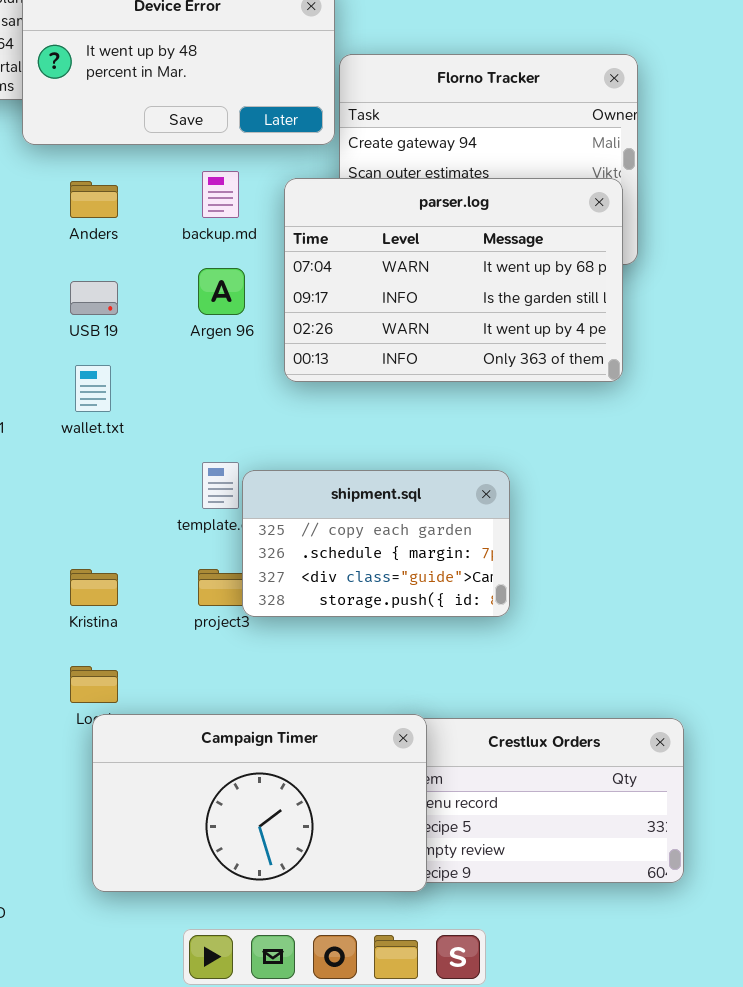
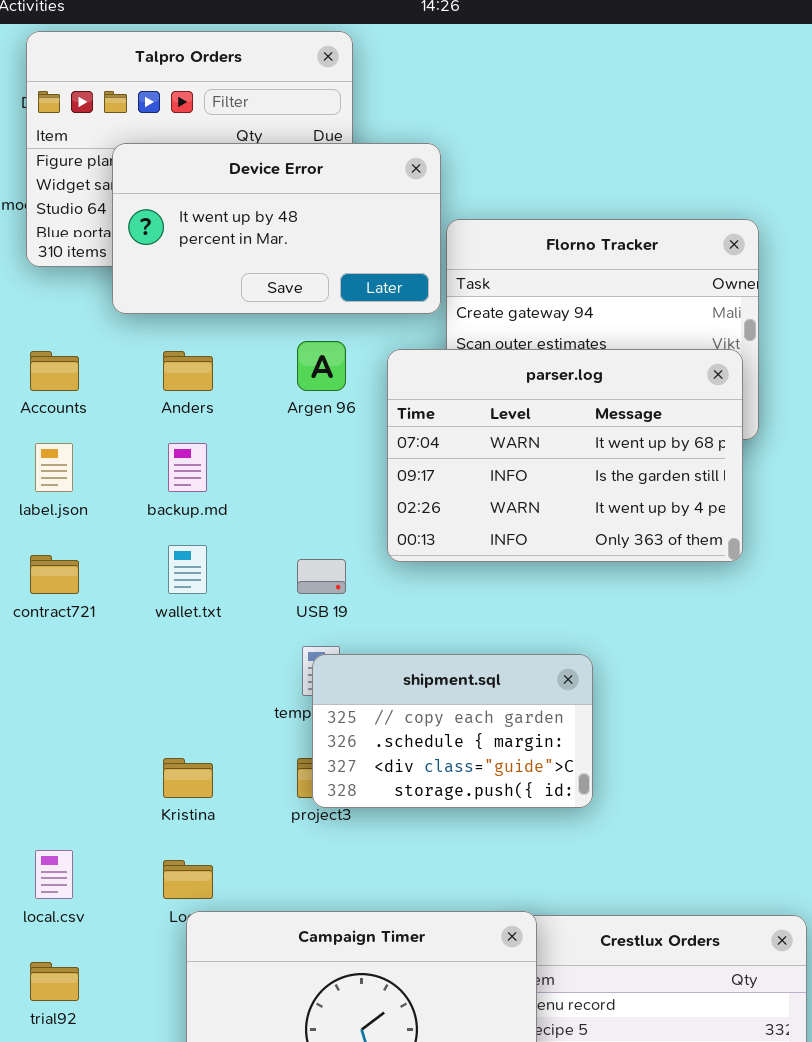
backup.md: [202,171,239,218] -> [168,443,207,492], moved
Argen 96: [198,268,245,315] -> [297,341,346,391], moved
USB 19: [70,281,118,315] -> [297,559,346,594], moved
shipment.sql: [242,470,510,617] -> [312,654,593,808], moved

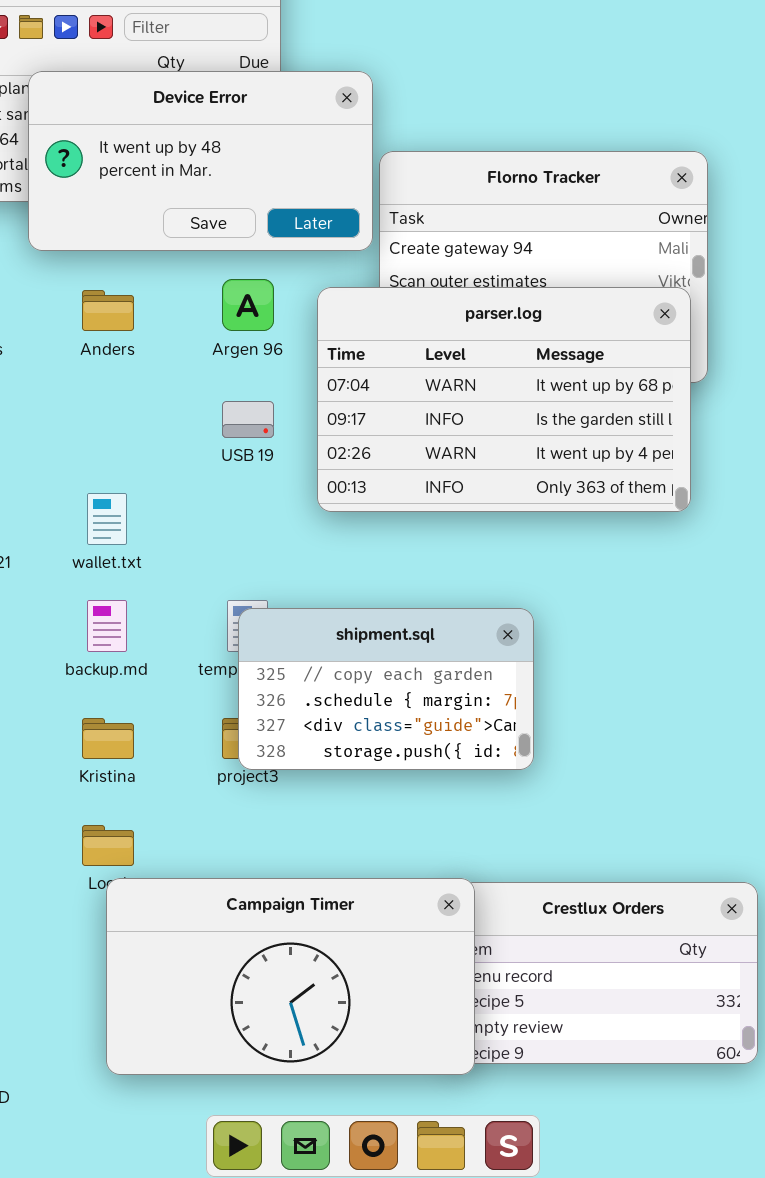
backup.md: [168,443,207,492] -> [87,600,127,652], moved
USB 19: [297,559,346,594] -> [222,401,274,438], moved

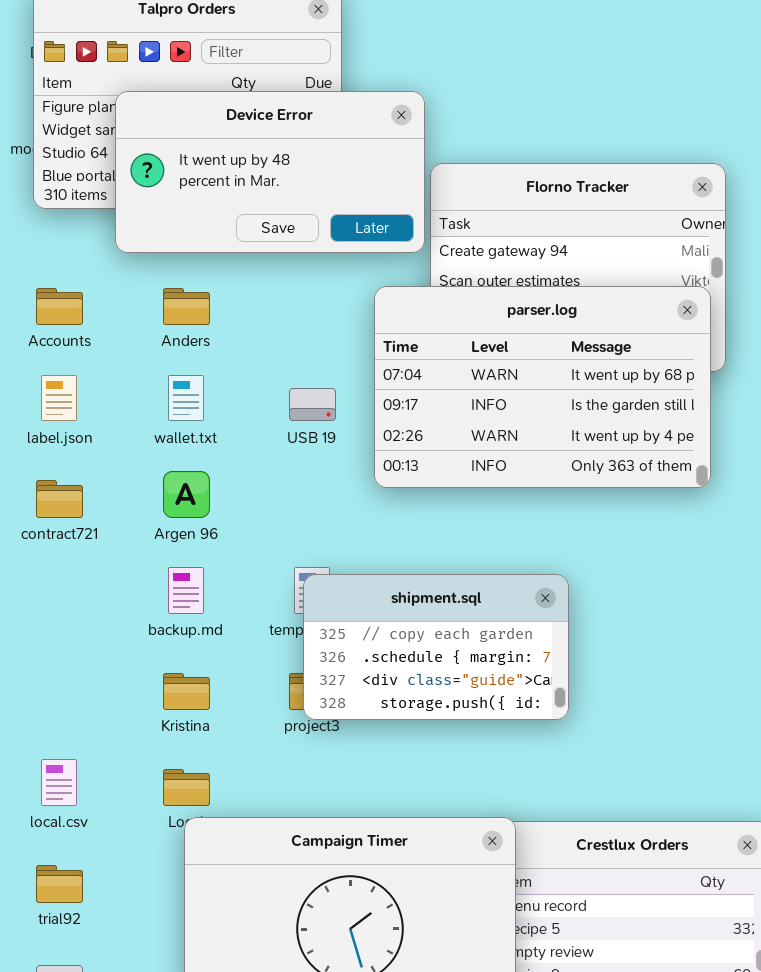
Argen 96: [222,279,274,331] -> [163,471,210,518], moved
wallet.txt: [87,493,127,545] -> [168,375,204,421], moved

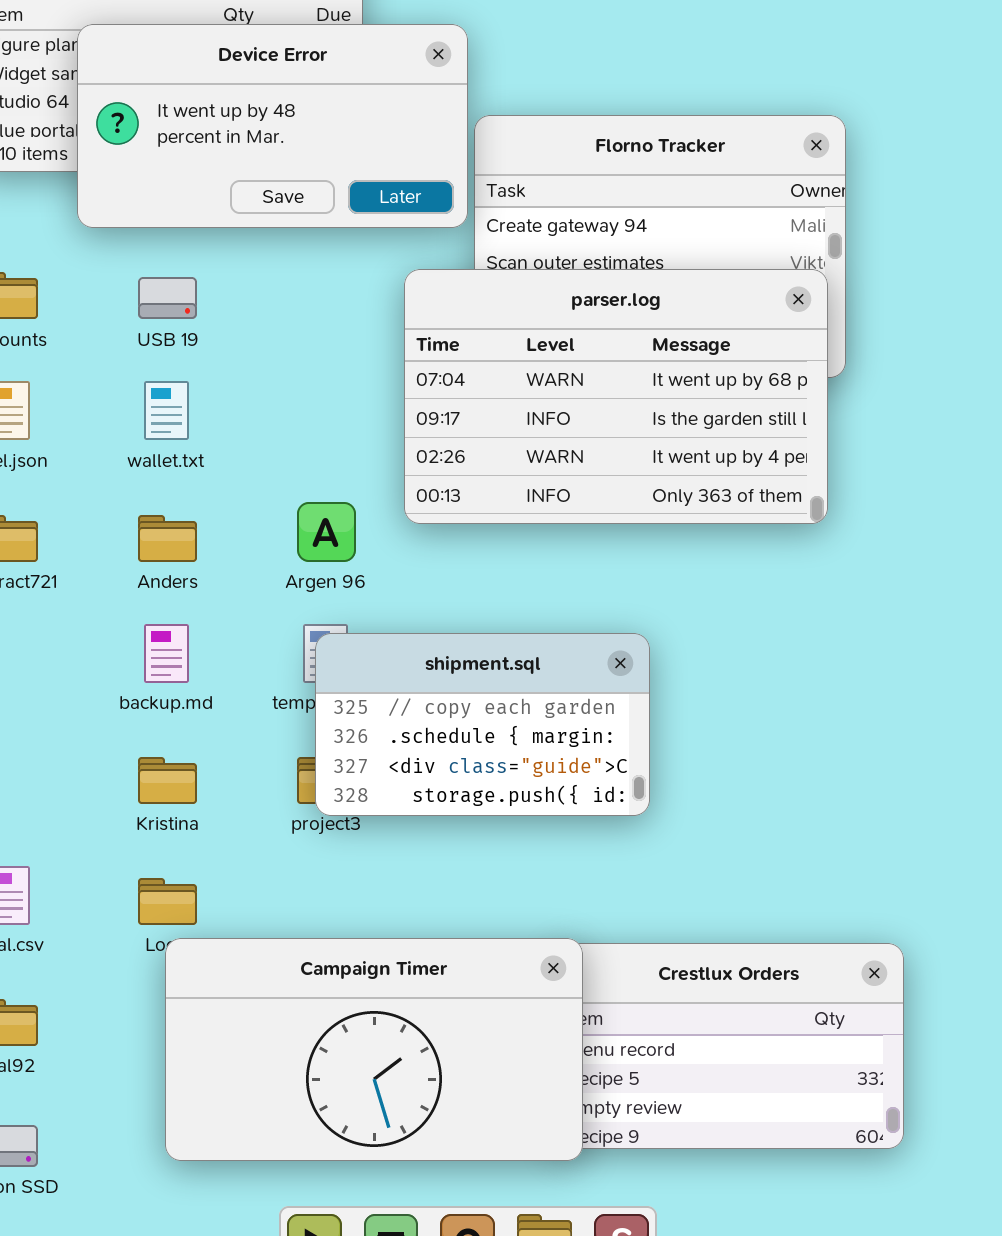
Anders: [163,288,210,325] -> [138,515,197,562], moved
USB 19: [289,388,336,421] -> [138,277,197,319], moved
Argen 96: [163,471,210,518] -> [297,502,356,562], moved

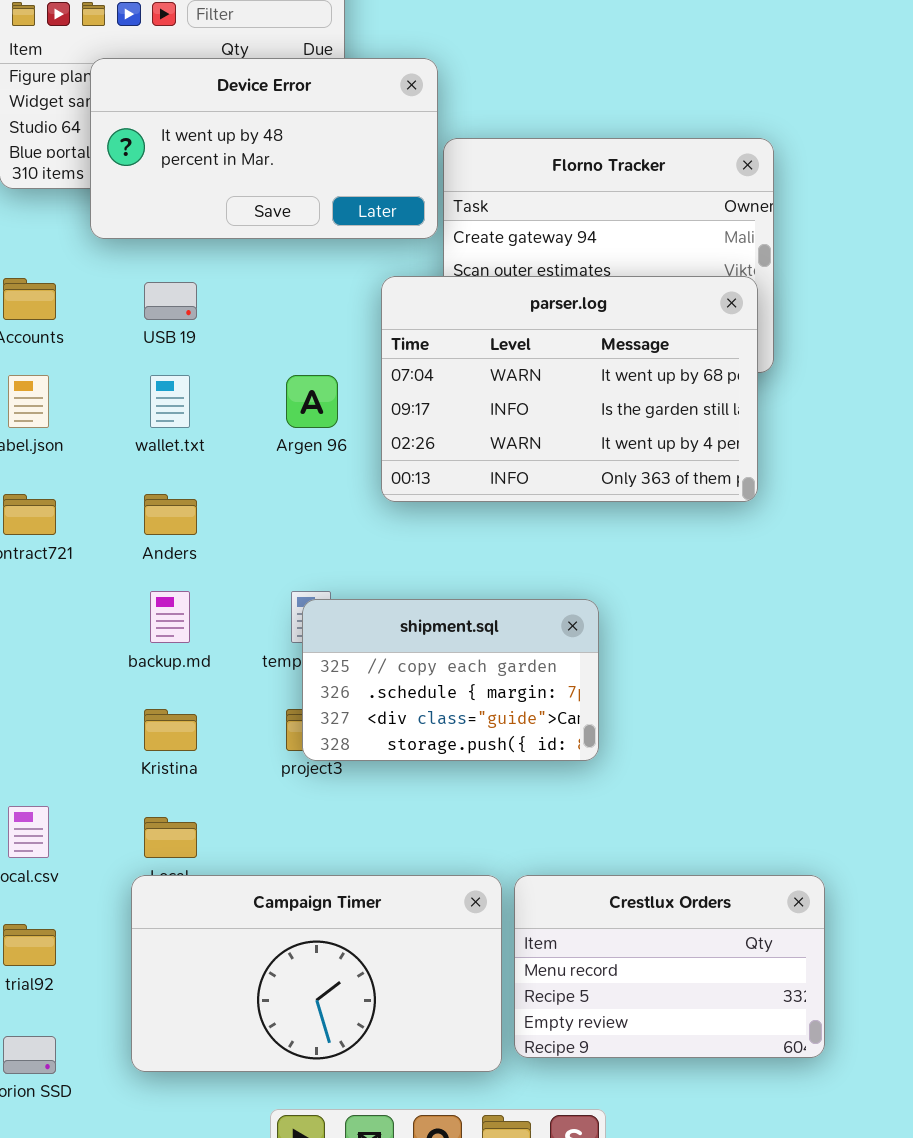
Argen 96: [297,502,356,562] -> [286,375,338,428], moved
Campaign Timer: [165,938,583,1161] -> [131,875,502,1072], moved

